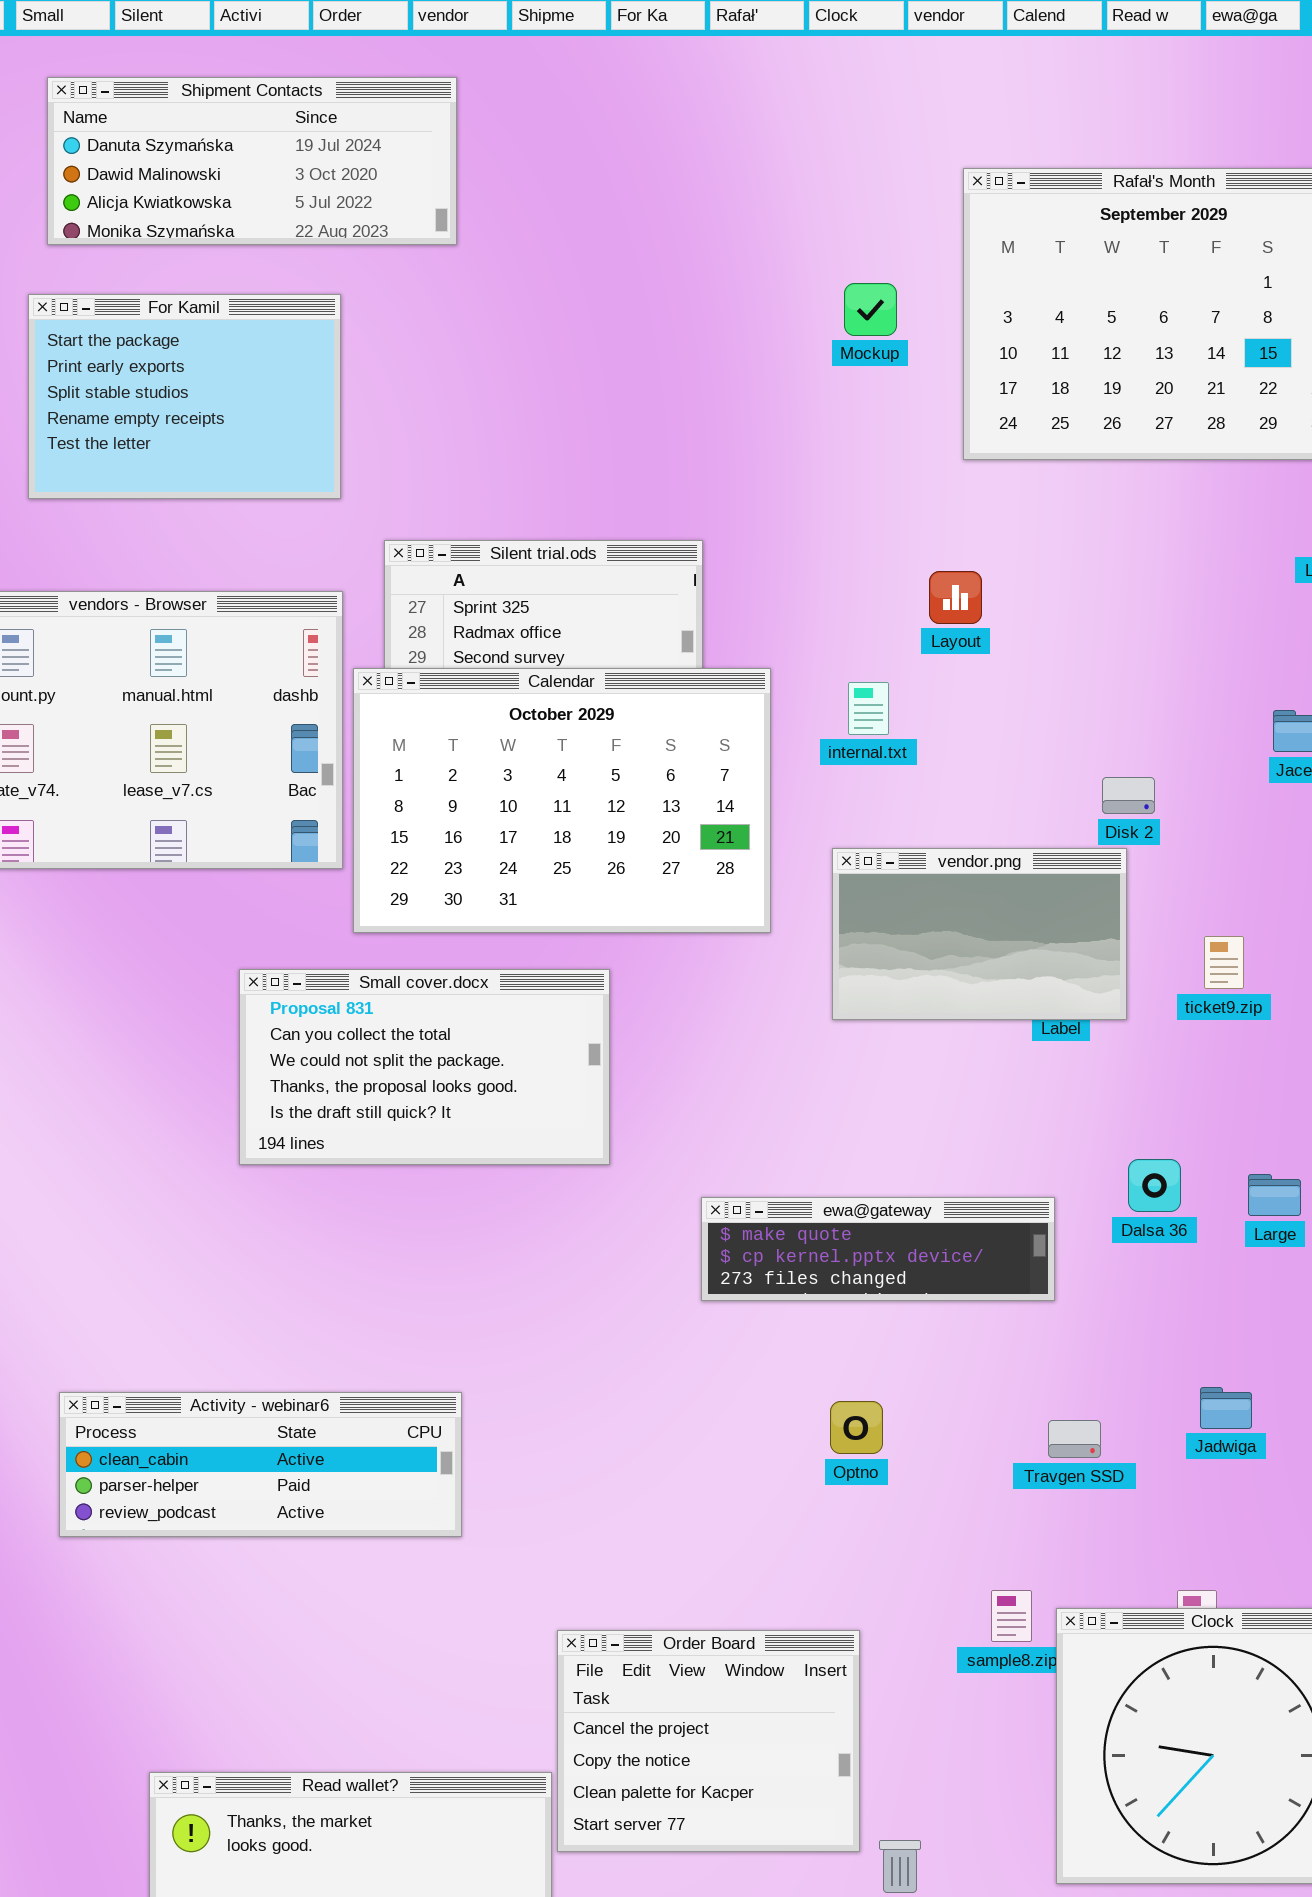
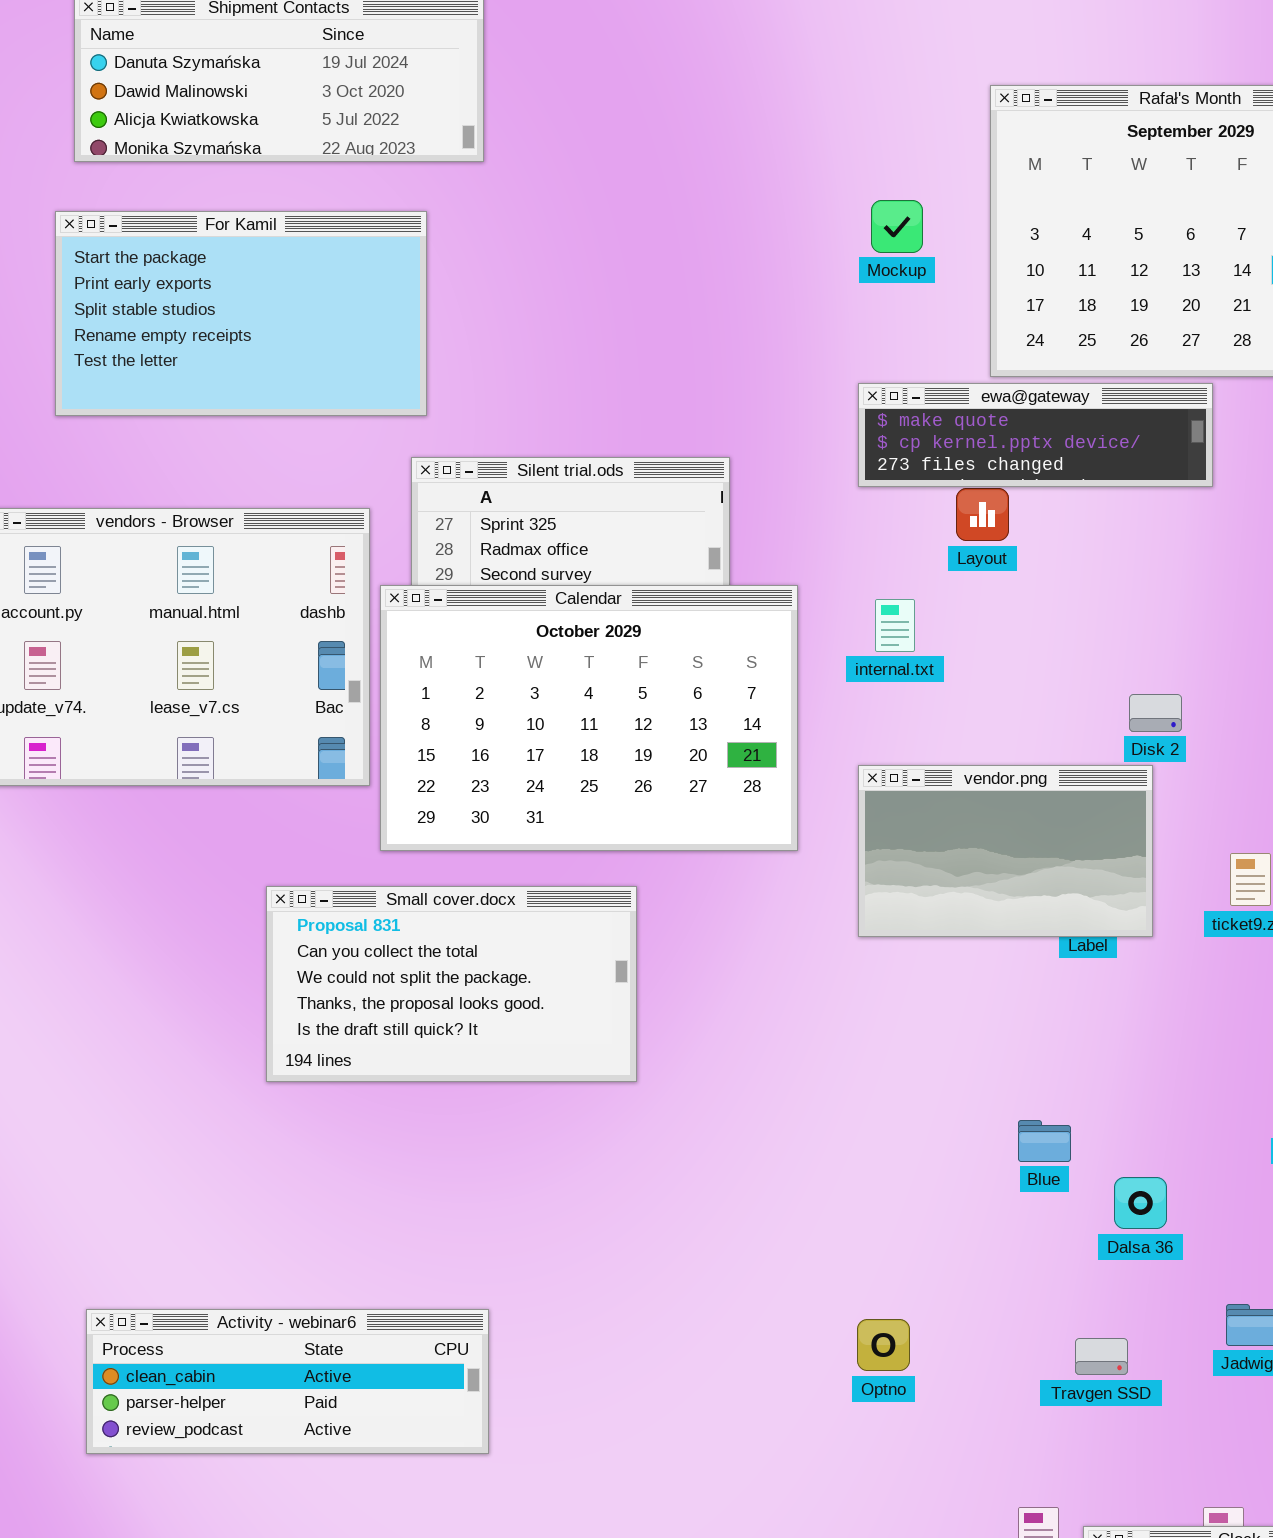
For Kamil: [28,294,341,499] -> [55,211,427,416], resized
Dalsa 36: [1128,1159,1181,1212] -> [1114,1177,1167,1229], moved
ewa@gateway: [701,1197,1055,1301] -> [858,383,1213,487], moved

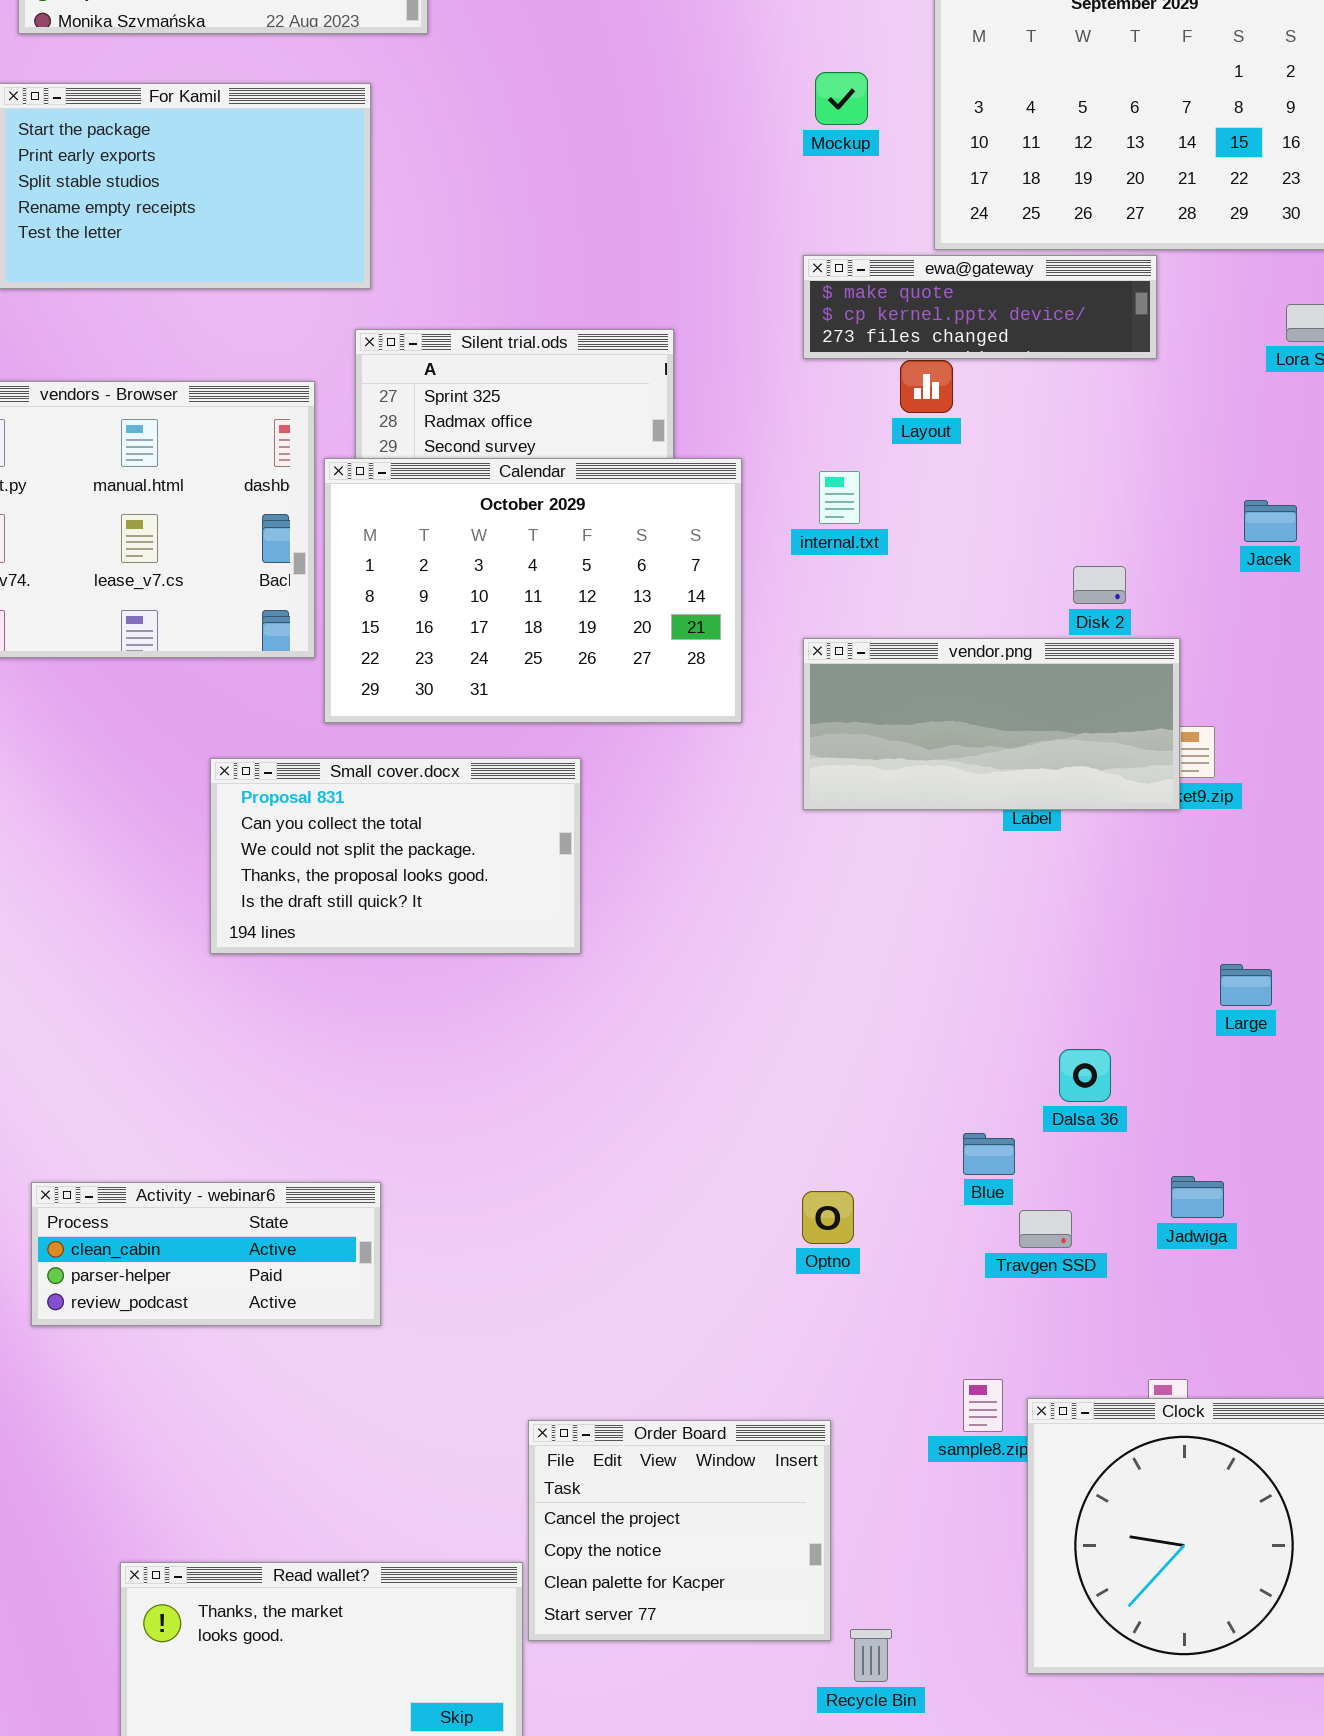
vendor.png: [858,765,1153,937] -> [803,638,1180,810], resized
Blue: [1018,1120,1071,1162] -> [963,1133,1015,1175], moved
Activity - webinar6: [86,1309,489,1454] -> [31,1182,381,1326], resized

